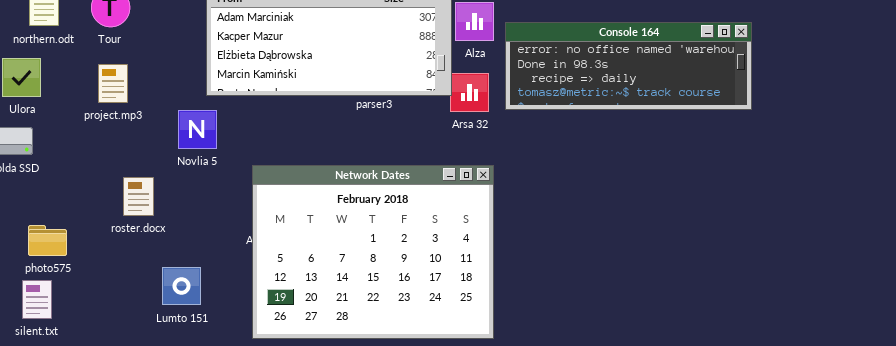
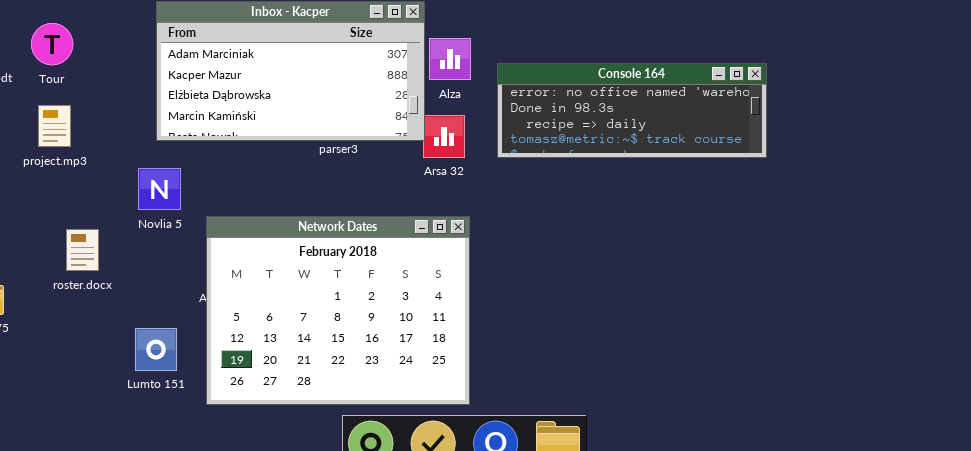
Console 164: [505,22,752,110] -> [497,63,767,158], moved
Novlia 5: [178,110,217,149] -> [138,168,181,210], moved
Lumto 151: [162,267,201,305] -> [135,328,177,371], moved

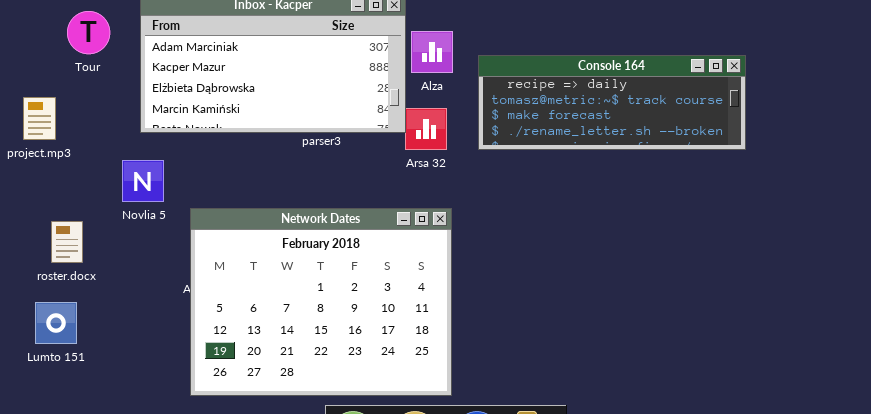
Tour: [31,23,73,65] -> [67,11,110,54], moved
Console 164: [497,63,767,158] -> [478,55,746,150], scrolled down 2 rows
Lumto 151: [135,328,177,371] -> [35,302,77,344], moved

